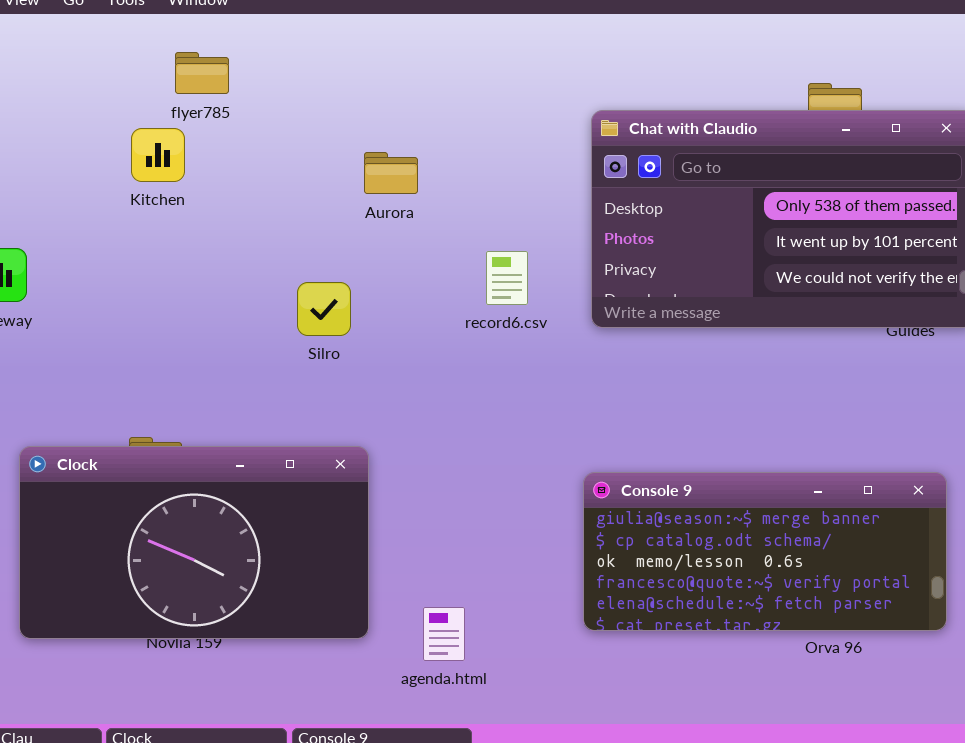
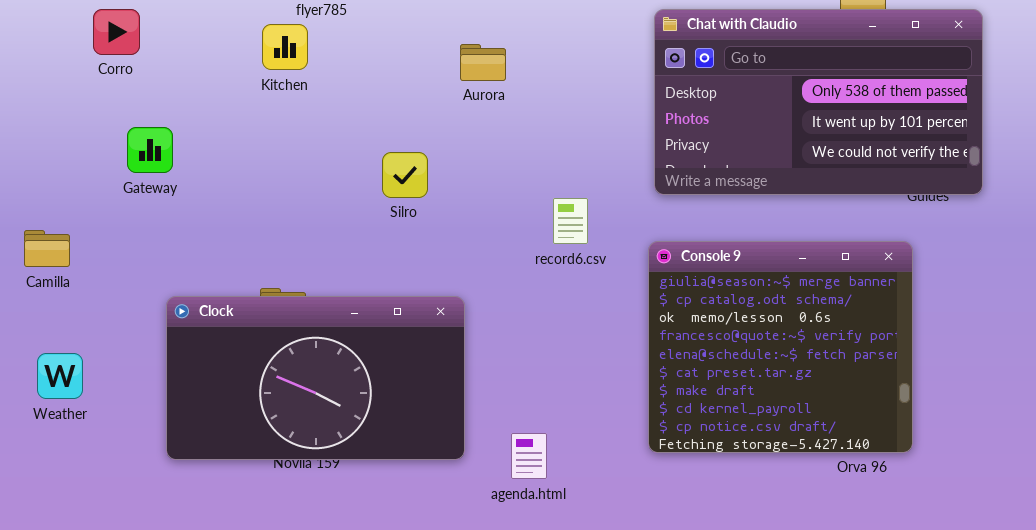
record6.csv: [486,251,528,305] -> [553,198,588,244], moved
Silro: [297,282,351,336] -> [382,152,428,198], moved
Console 9: [583,472,947,631] -> [648,241,913,453], resized

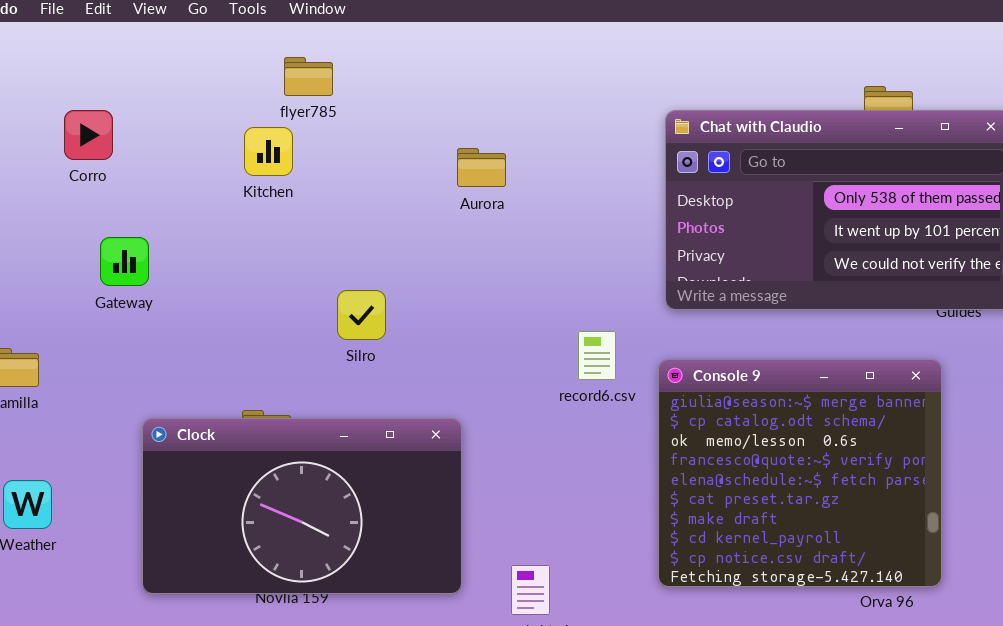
Silro: [382,152,428,198] -> [337,290,386,340], moved
record6.csv: [553,198,588,244] -> [578,331,616,380], moved

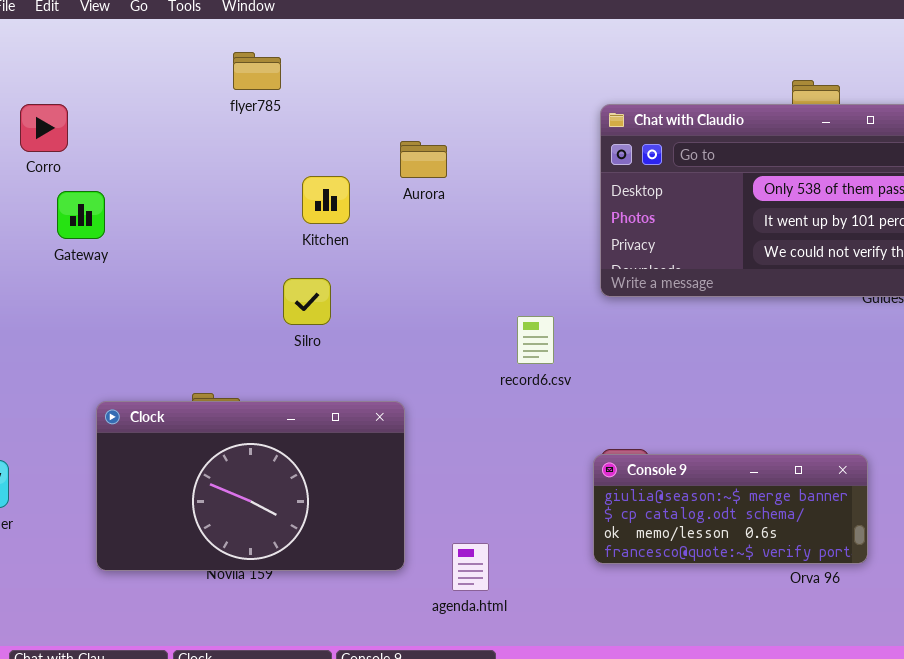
Kitchen: [244,127,293,176] -> [302,176,350,224], moved
Gateway: [100,237,149,286] -> [57,191,105,239], moved
Console 9: [658,359,942,587] -> [593,454,868,564], resized

